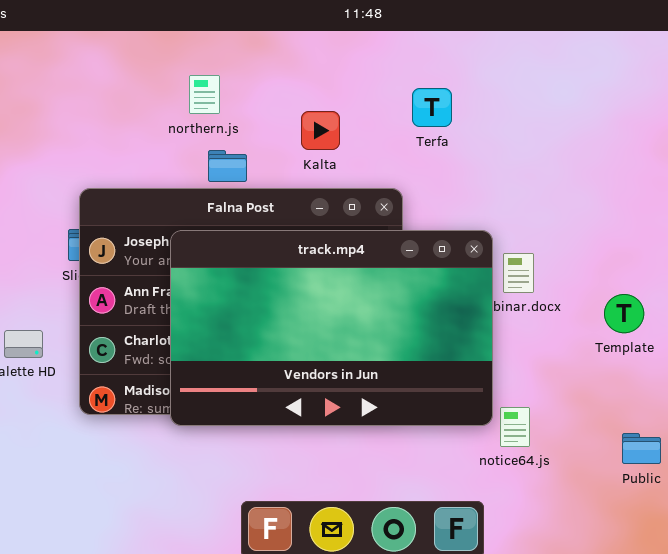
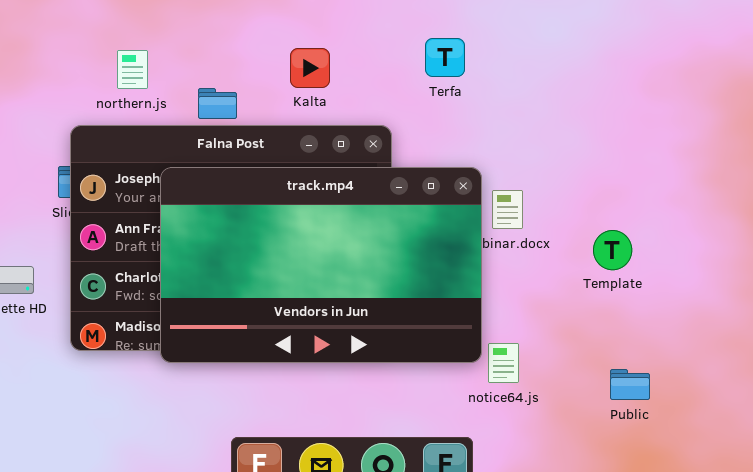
northern.js: [189,75,220,114] -> [117,50,148,89], moved
Terfa: [412,88,452,127] -> [425,38,465,77], moved

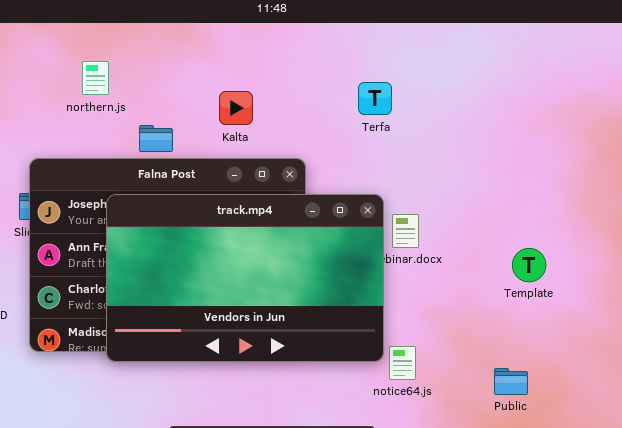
Terfa: [425,38,465,77] -> [358,82,392,115], moved
northern.js: [117,50,148,89] -> [82,61,109,95], moved
Template: [593,230,632,270] -> [512,248,546,282], moved

